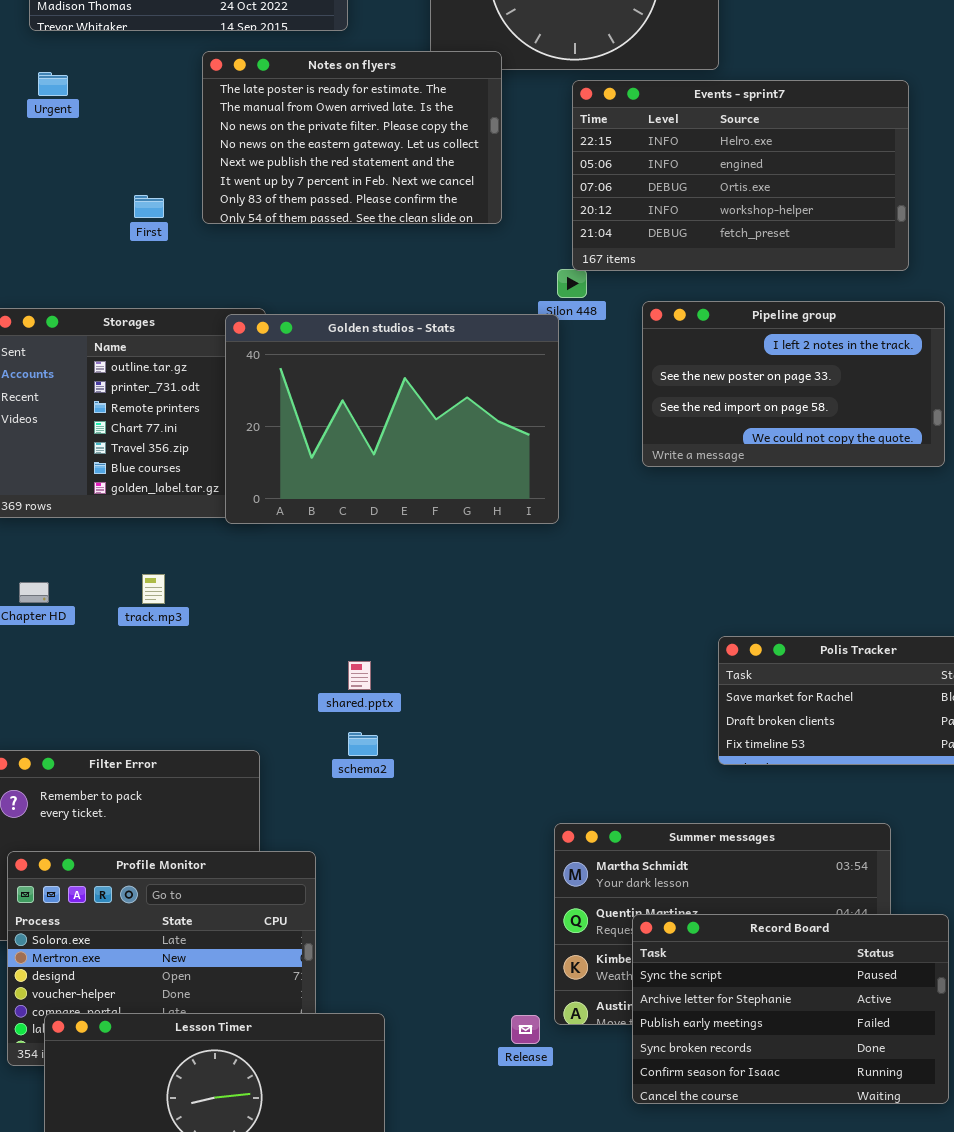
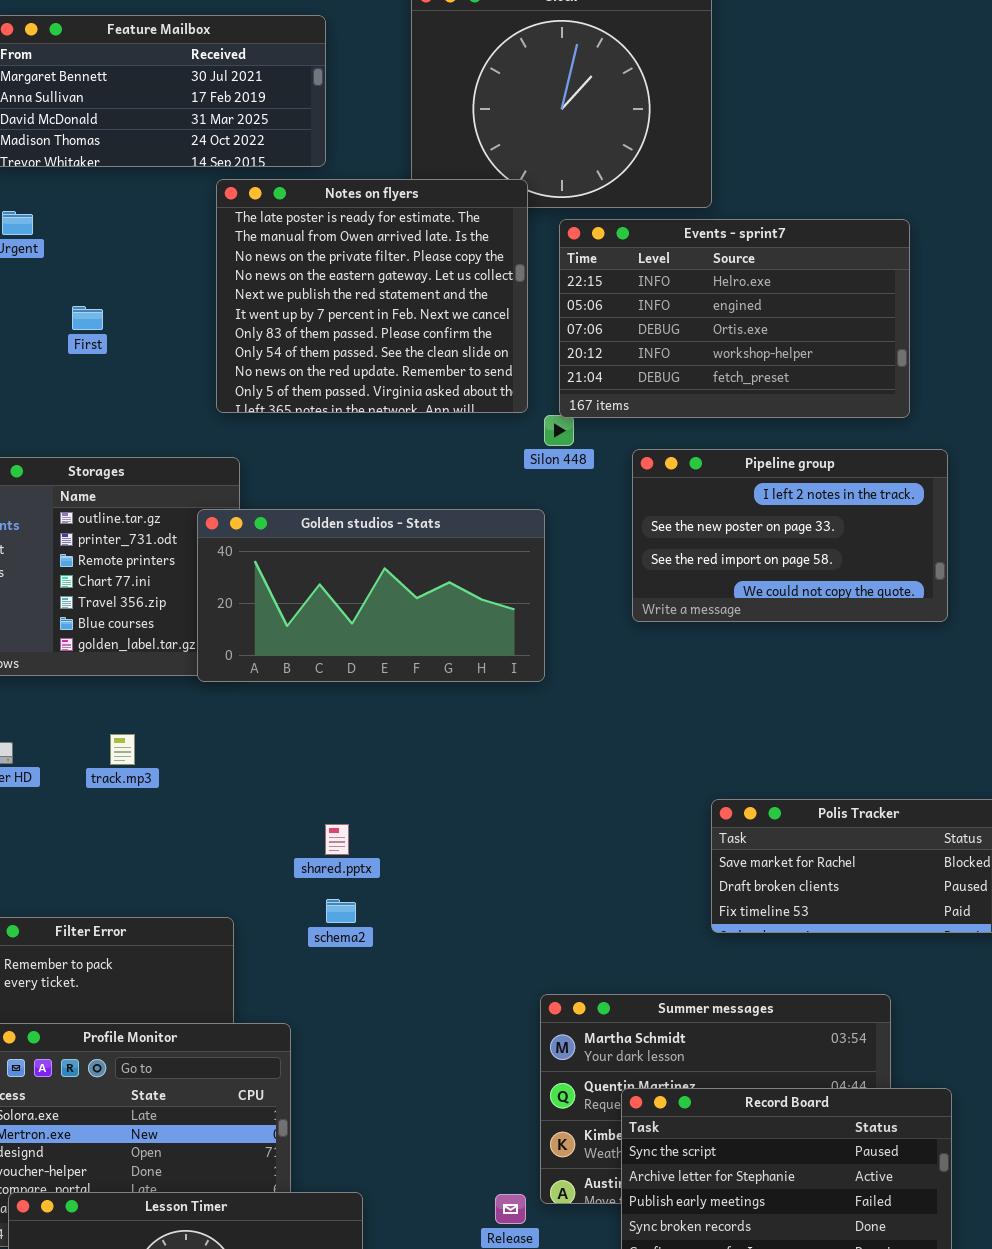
Notes on flyers: [202,51,502,224] -> [216,179,528,413], moved, resized
First: [134,195,164,218] -> [72,306,103,330], moved
Golden studios - Stats: [225,314,559,524] -> [197,509,545,682], resized

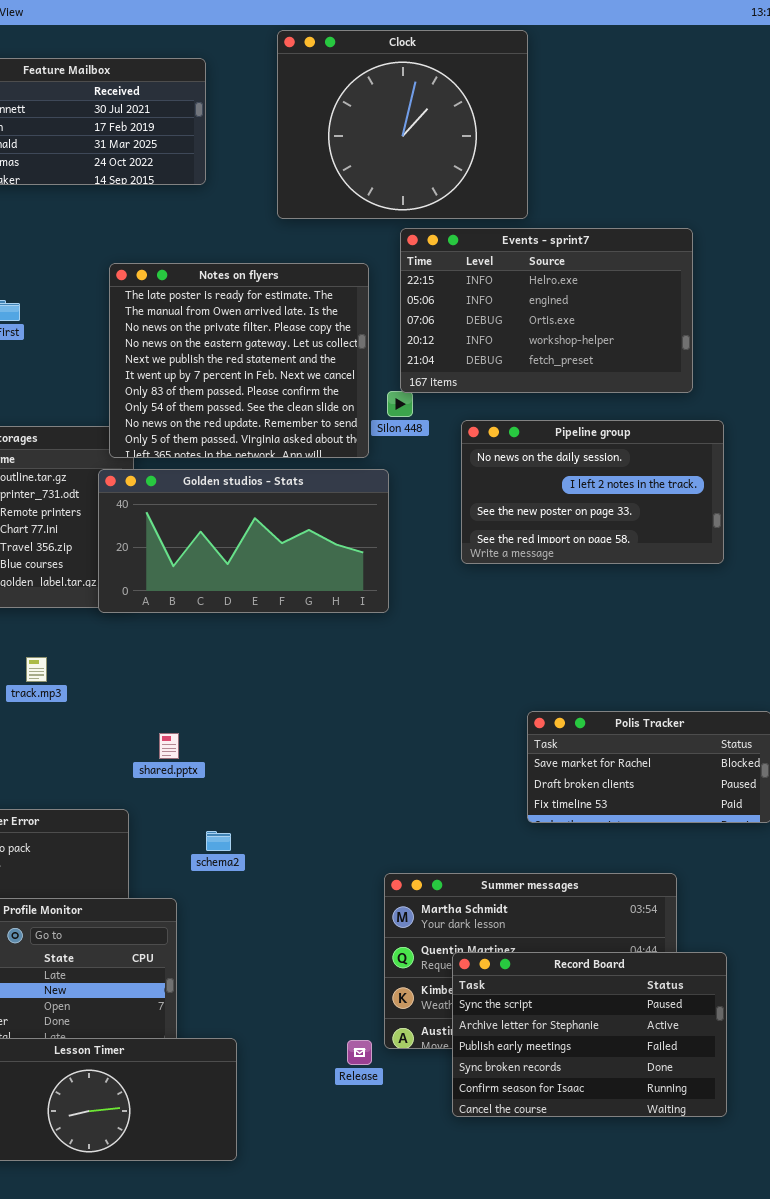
Notes on flyers: [216,179,528,413] -> [109,263,369,458], moved
Pipeline group: [632,449,948,622] -> [461,420,724,564], scrolled up 1 row
shared.pptx: [325,824,349,855] -> [159,733,179,759], moved
schema2: [326,899,356,923] -> [206,831,231,851], moved

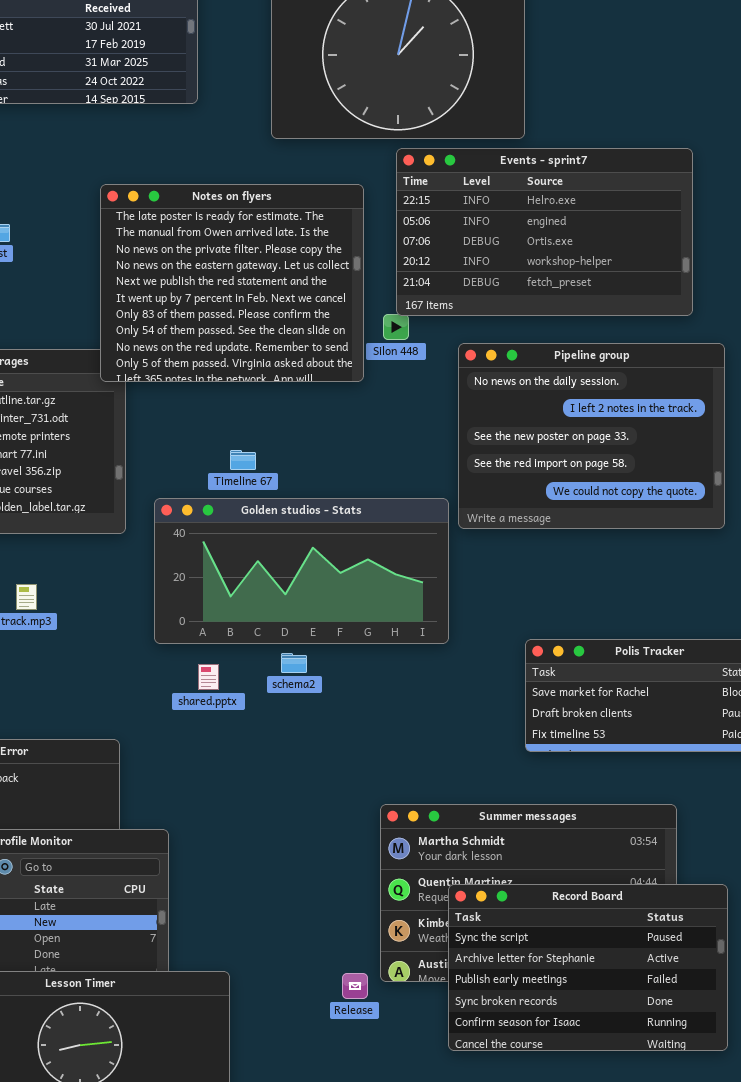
Pipeline group: [461,420,724,564] -> [458,343,725,529], resized
Golden studios - Stats: [98,469,389,613] -> [154,498,449,644], moved
shared.pptx: [159,733,179,759] -> [198,664,219,690], moved
schema2: [206,831,231,851] -> [281,653,307,673], moved

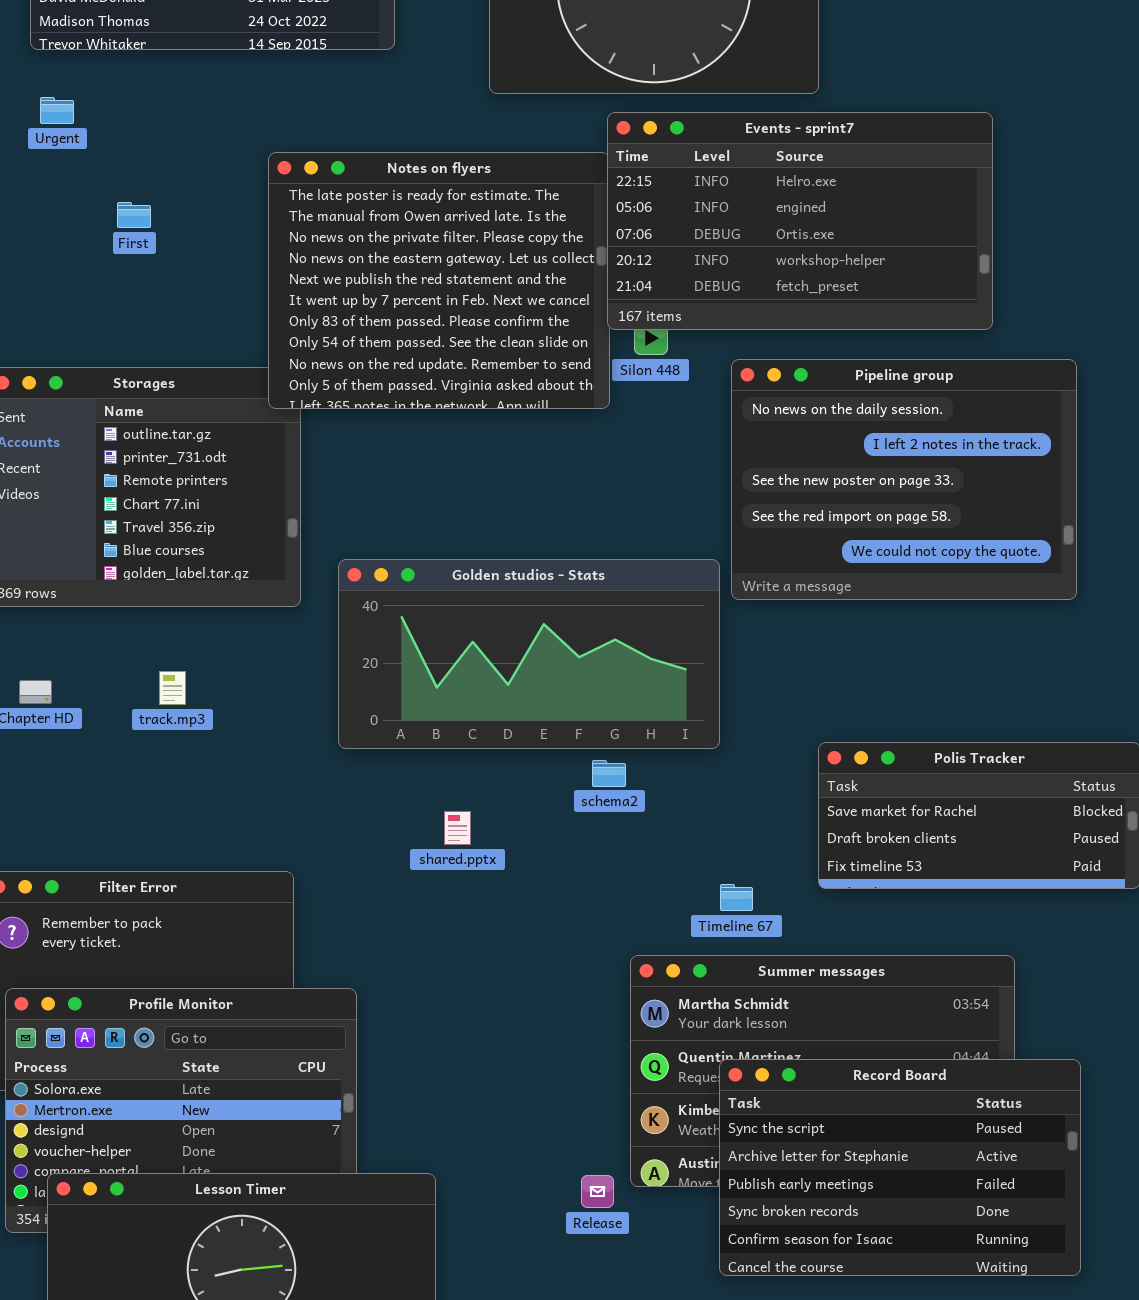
Events - sprint7: [396,148,693,316] -> [607,112,993,330], moved
Timeline 67: [230,450,256,470] -> [720,884,753,911], moved
schema2: [281,653,307,673] -> [592,760,626,787], moved
shared.pptx: [198,664,219,690] -> [444,811,471,845], moved

